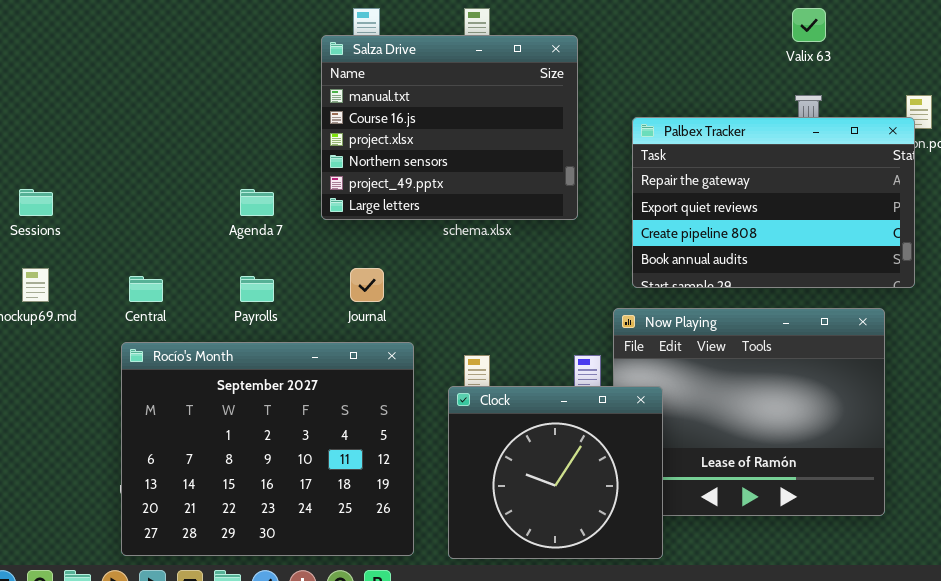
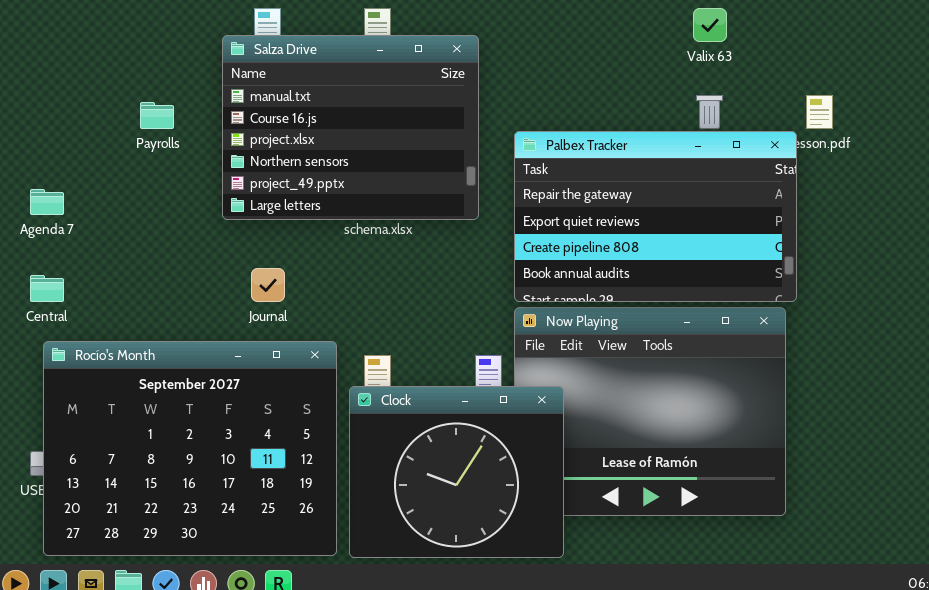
Palbex Tracker: [632,117,915,288] -> [514,131,797,302], moved
Agenda 7: [240,189,274,216] -> [30,189,64,215], moved
Payrolls: [240,276,274,302] -> [140,102,174,129], moved
Rocío's Month: [121,342,414,556] -> [43,341,337,556], moved

